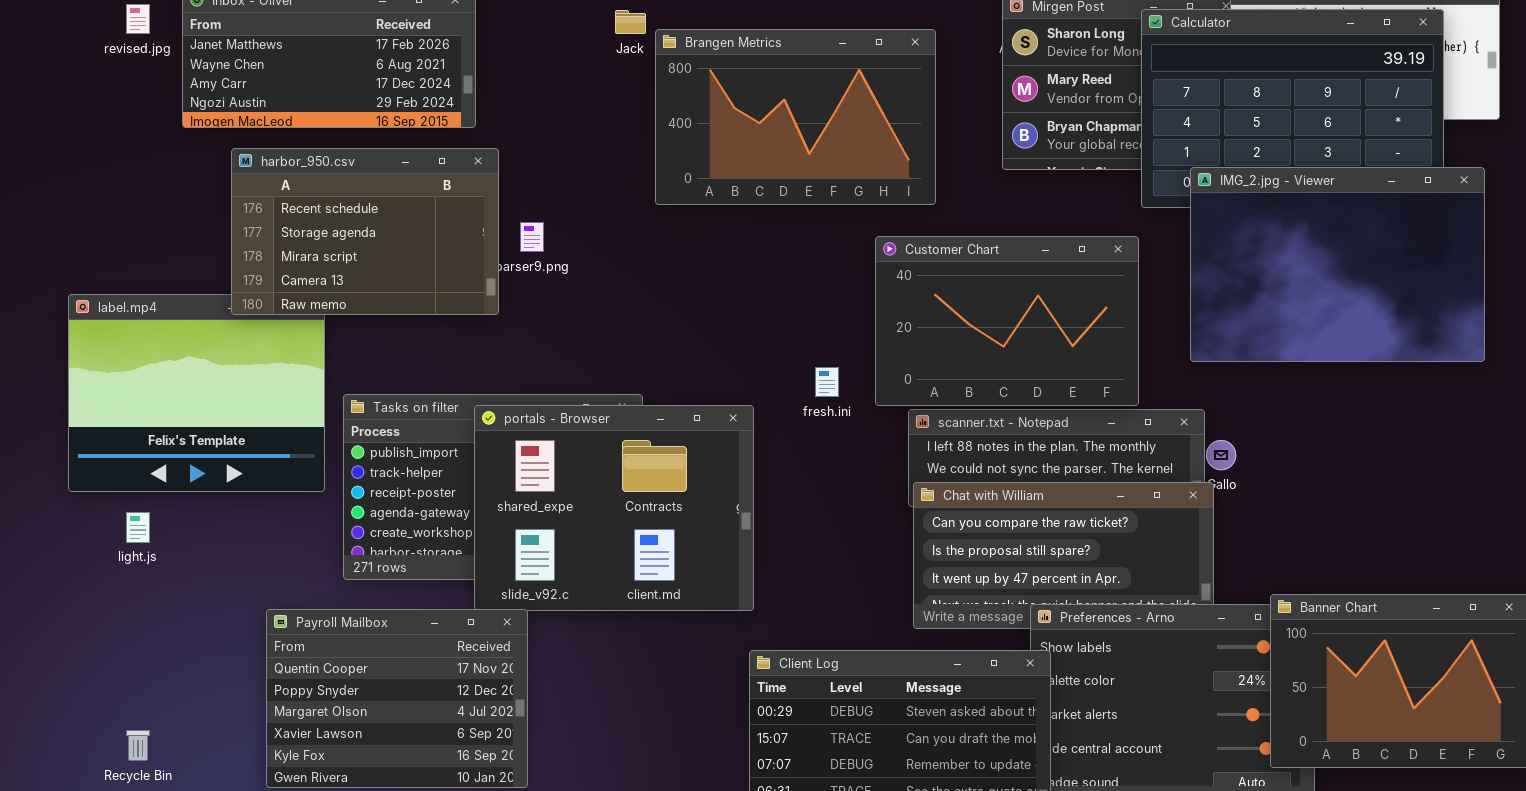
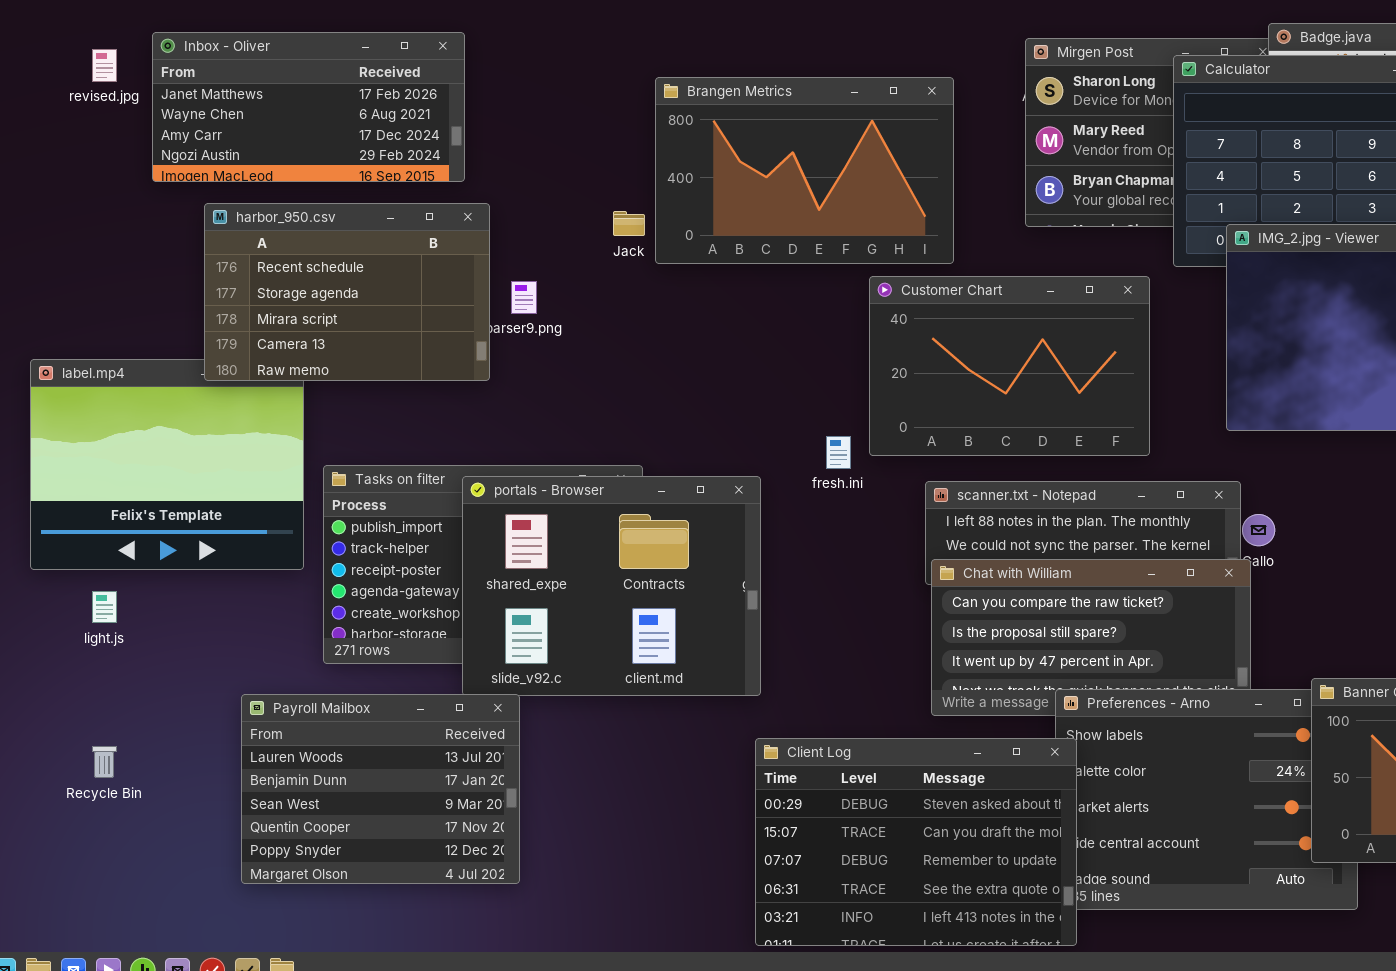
Jack: [615,10,646,34] -> [613,211,645,236], moved
Customer Chart: [875,236,1139,406] -> [869,276,1150,456], moved
Payroll Mailbox: [266,609,528,788] -> [241,694,520,884], scrolled up 3 rows
Recycle Bin: [126,730,150,761] -> [92,746,117,778], moved

